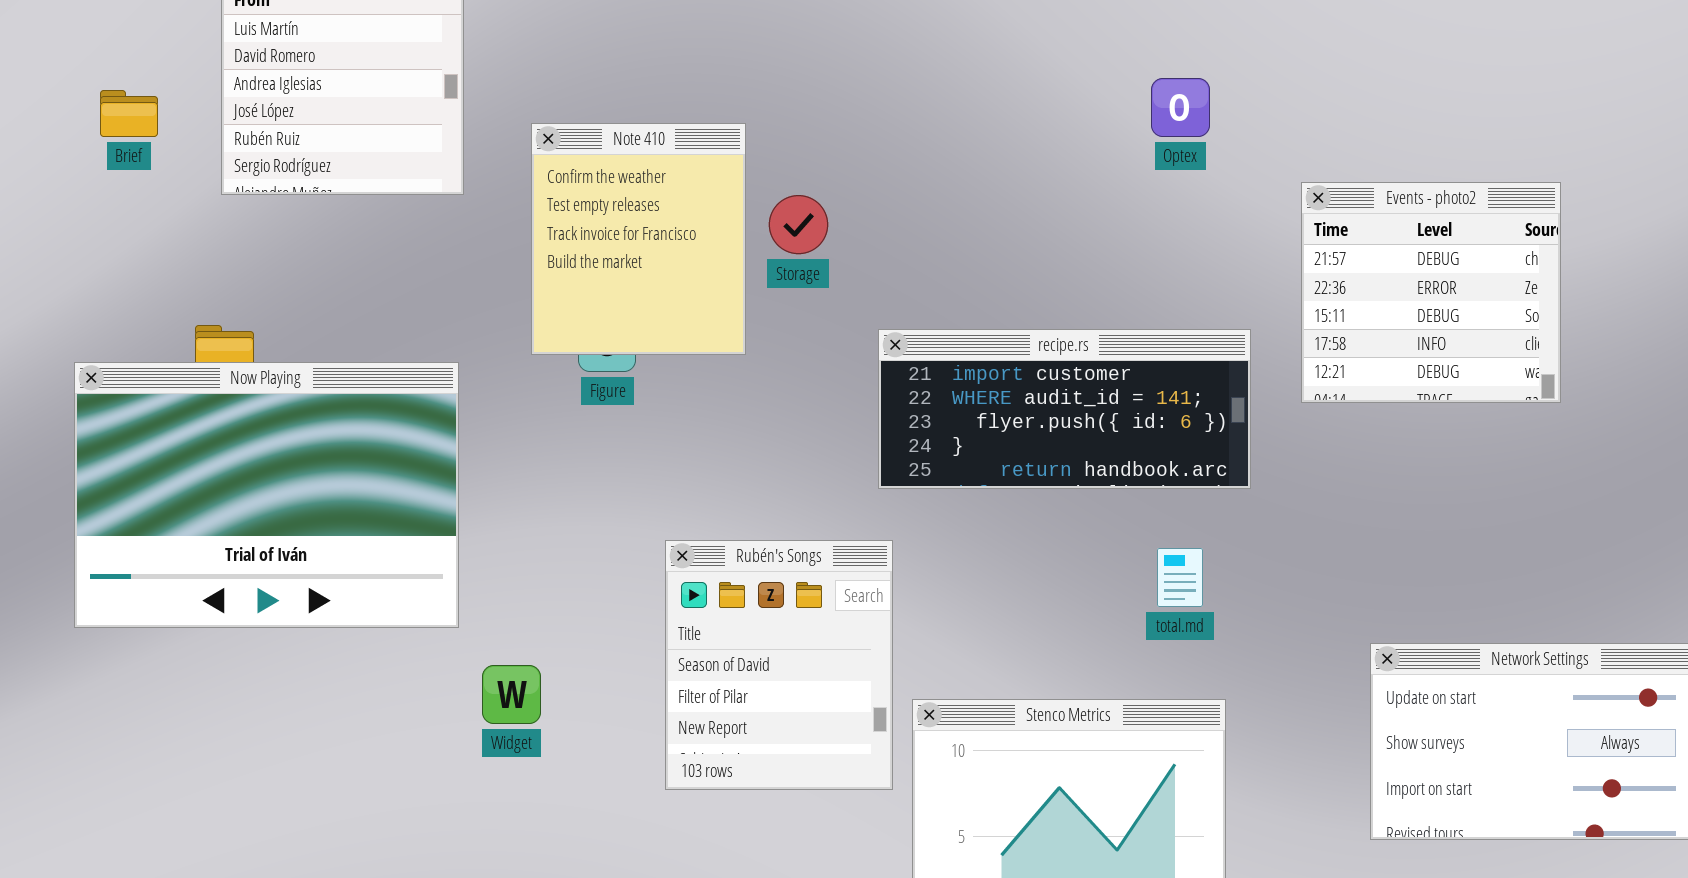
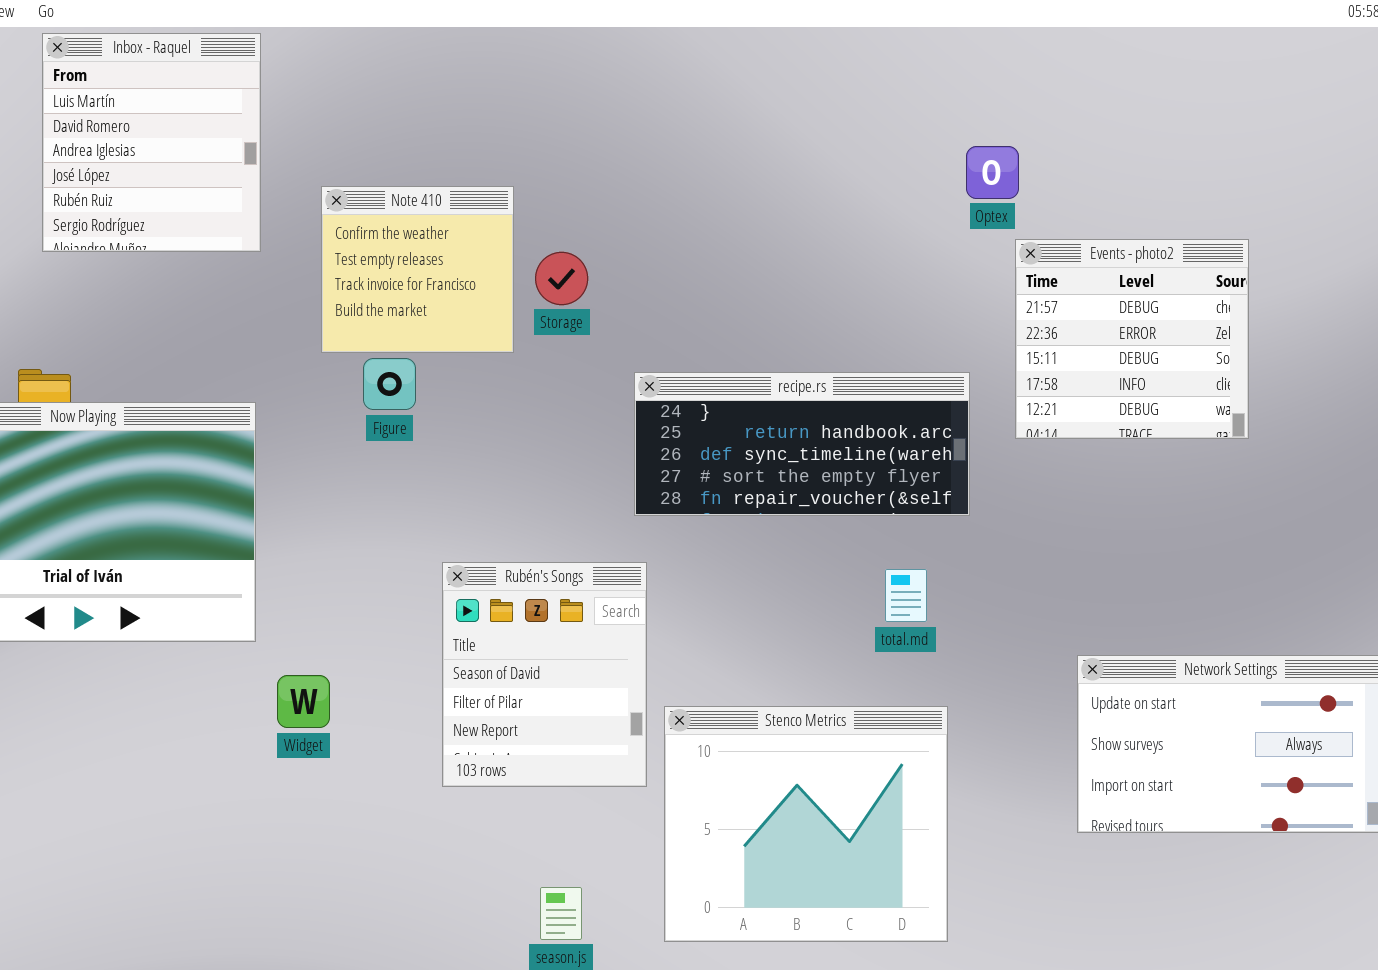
Optex: [1151,78,1210,137] -> [966,146,1019,199], moved
Note 410: [531,123,746,355] -> [321,186,514,353], resized
recipe.rs: [878,329,1251,489] -> [634,372,970,516], scrolled down 3 rows

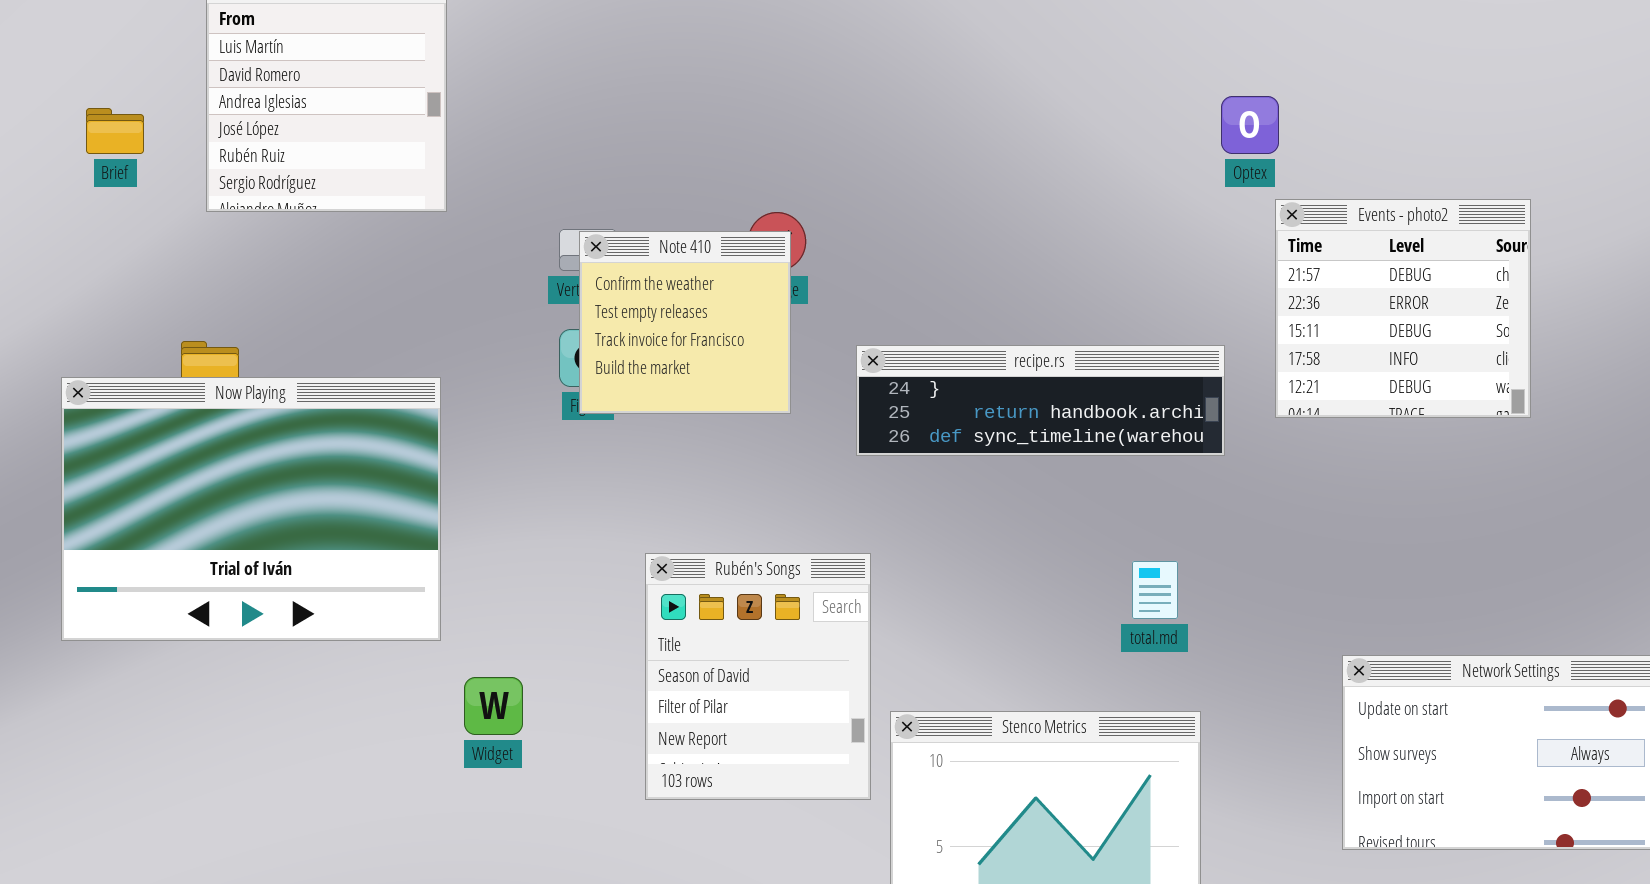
Note 410: [321,186,514,353] -> [579,231,791,414], moved
recipe.rs: [634,372,970,516] -> [856,345,1225,456], resized

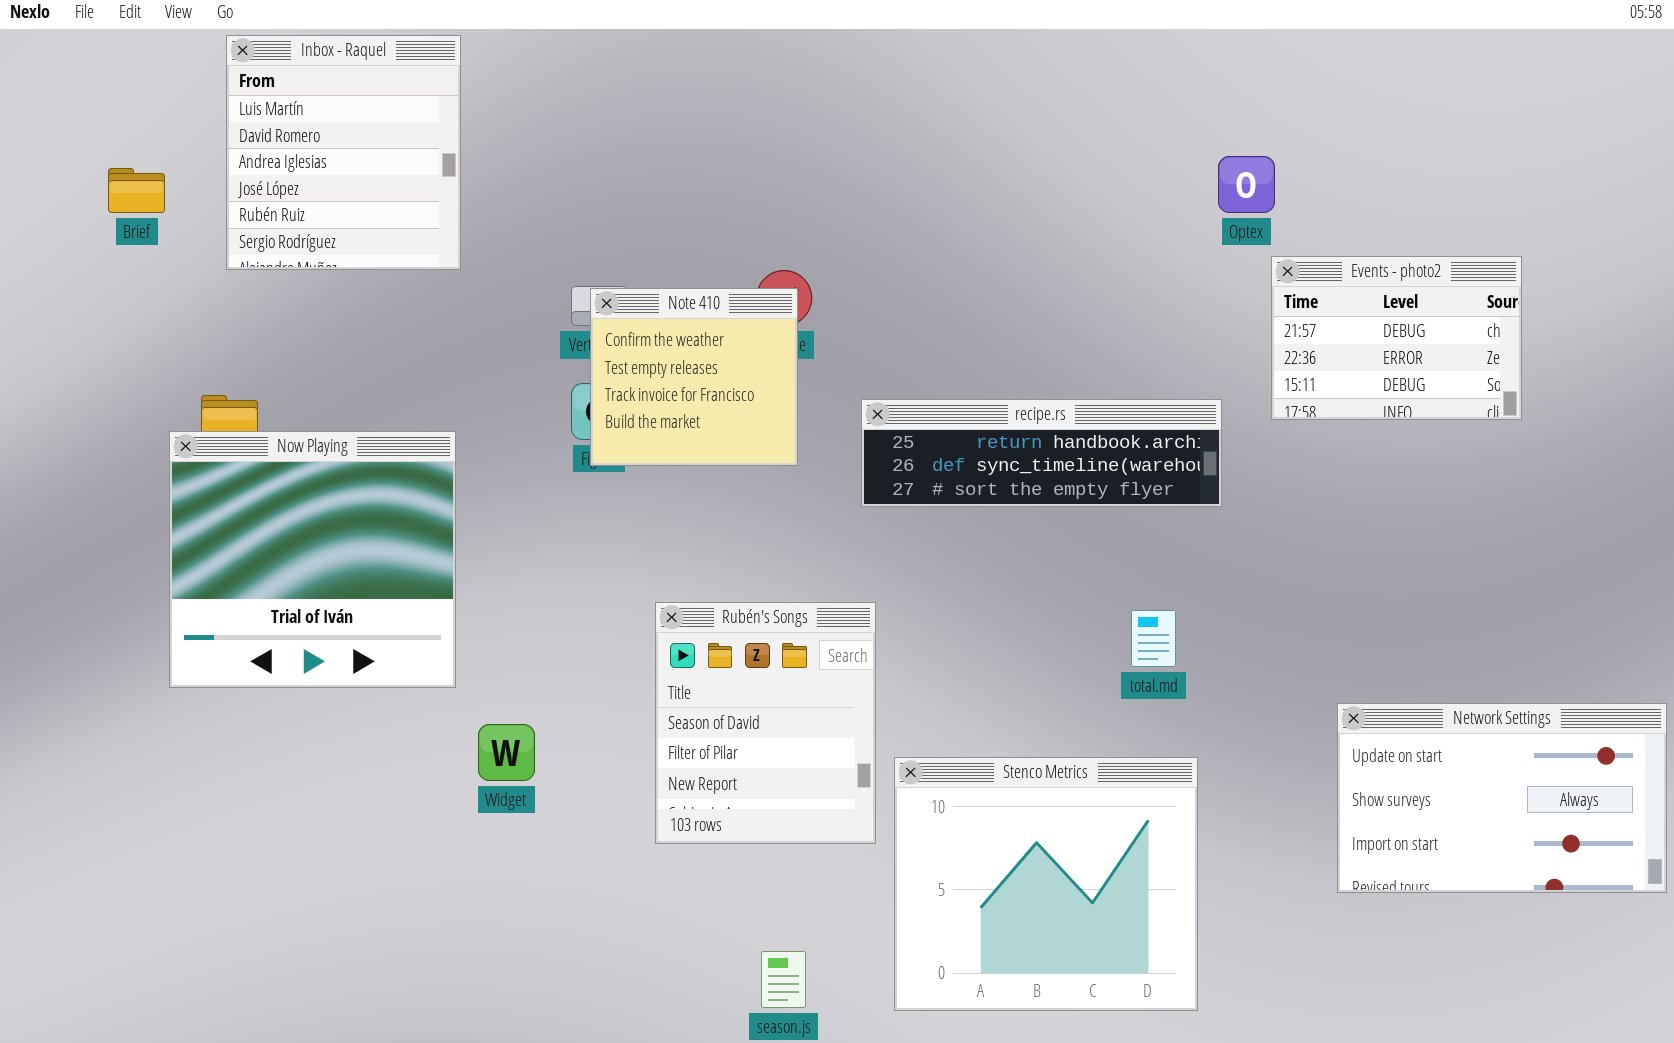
Events - photo2: [1275,199,1531,418] -> [1271,256,1522,420], resized
recipe.rs: [856,345,1225,456] -> [861,399,1222,507], scrolled down 1 row
Now Playing: [61,377,441,641] -> [169,431,456,688], resized

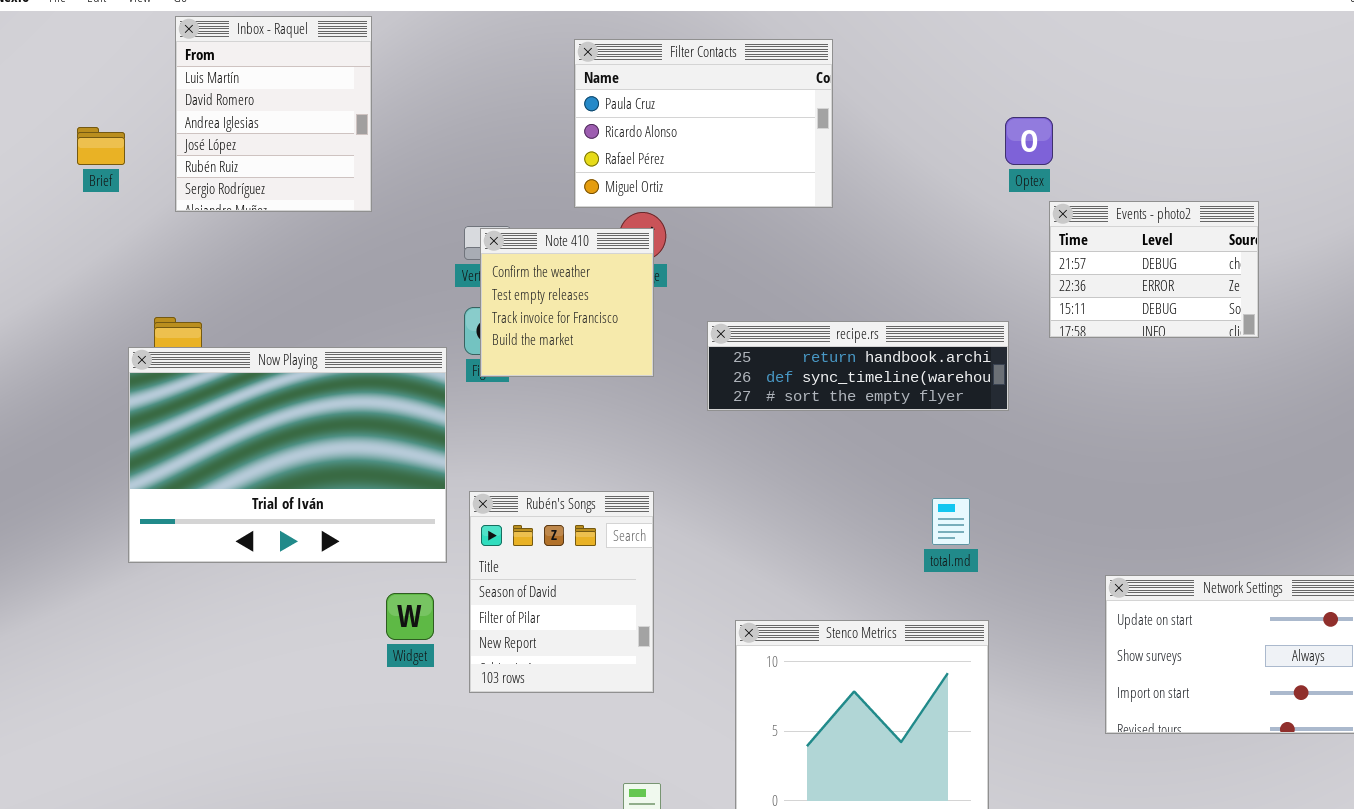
Filter Contacts: none -> [574,39,833,208], opened
Now Playing: [169,431,456,688] -> [128,347,447,563], resized
Rubén's Songs: [655,602,876,844] -> [469,491,654,693], moved

